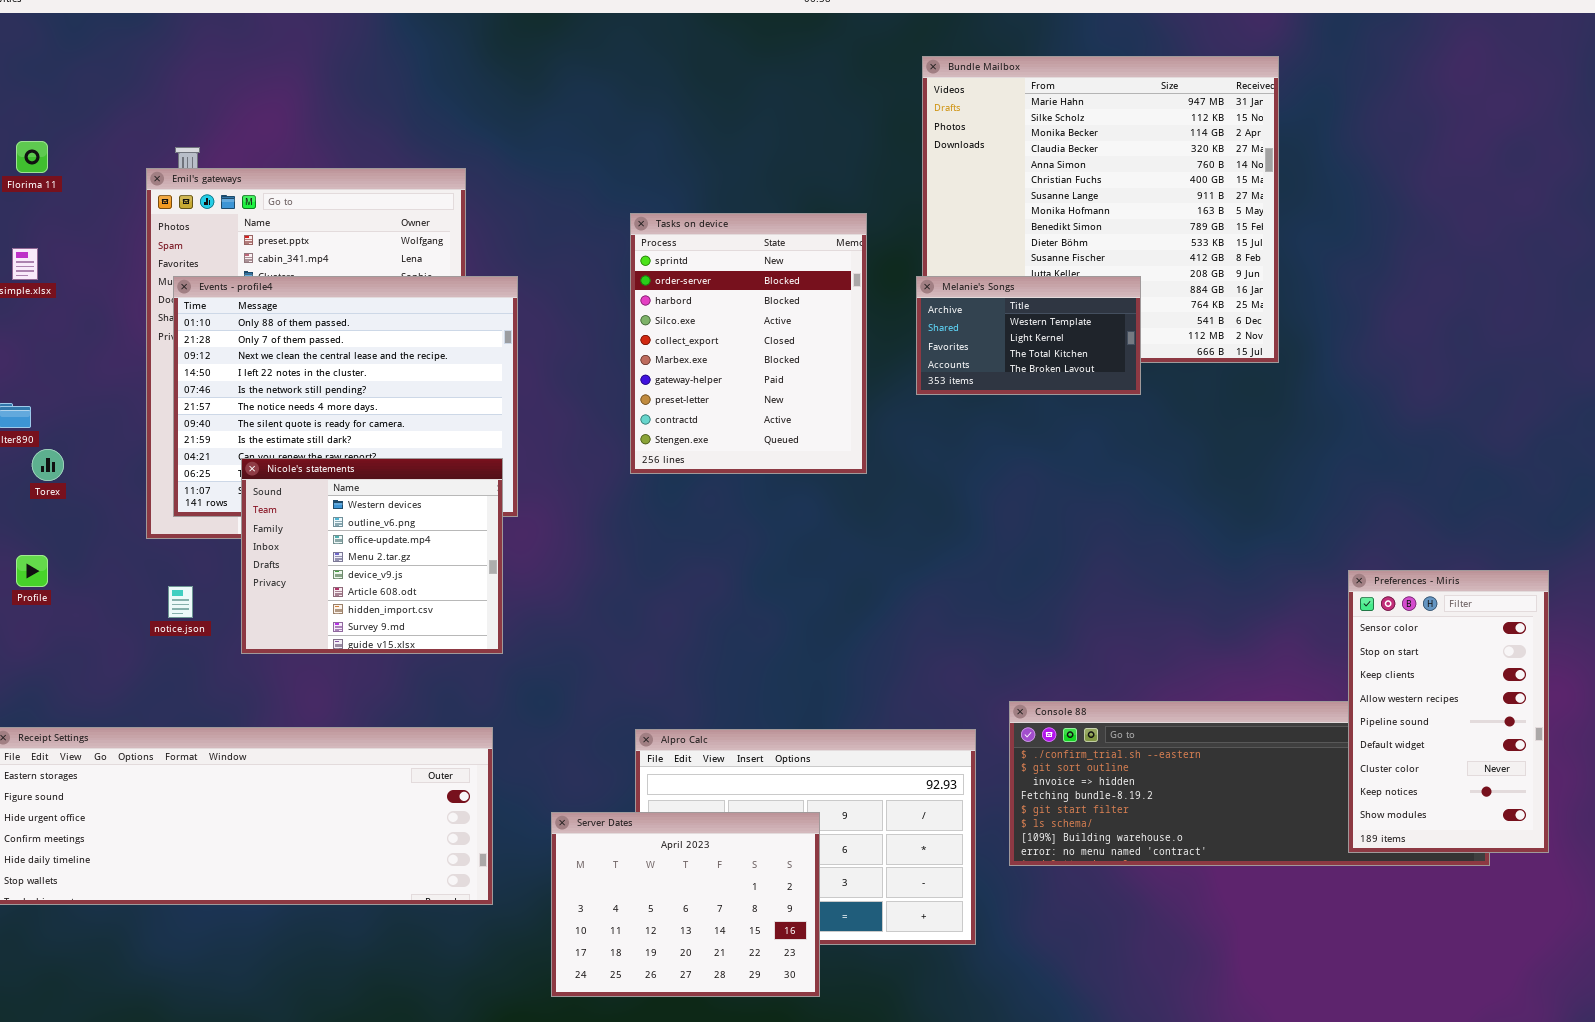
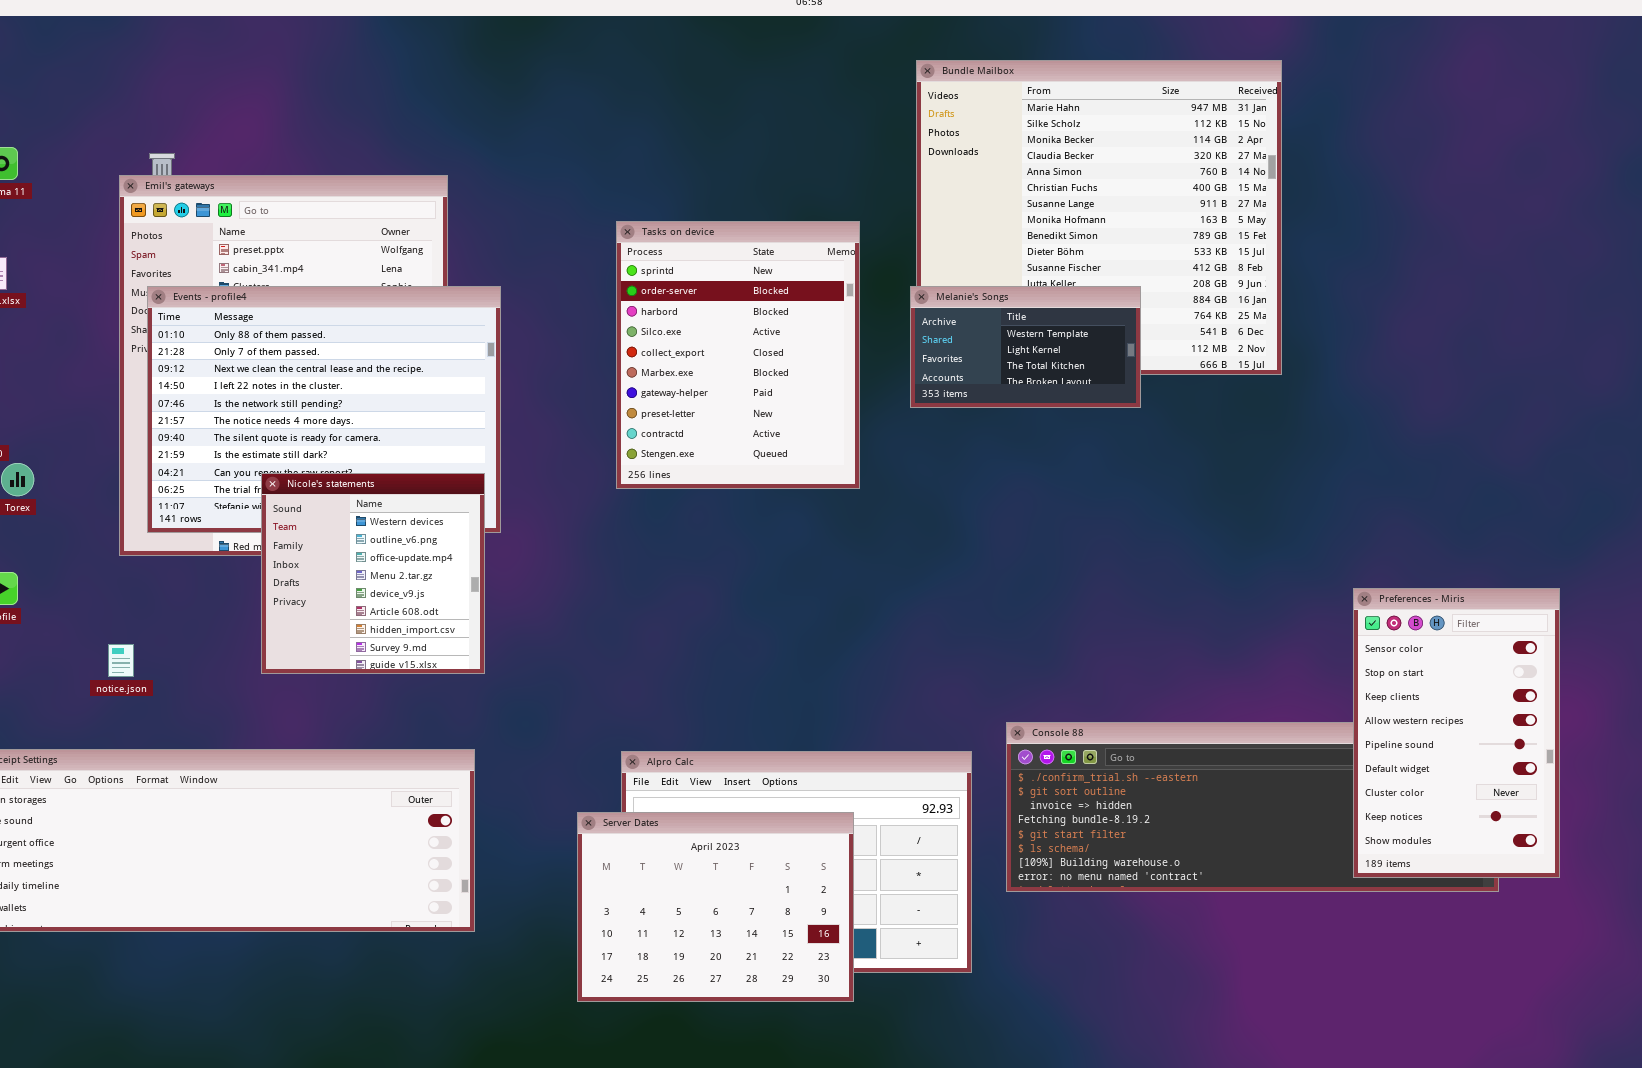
Nicole's statements: [241,458,503,654] -> [261,473,485,674], resized
notice.json: [168,586,193,618] -> [108,644,134,677], moved
Server Dates: [551,812,820,997] -> [577,812,854,1002], moved

